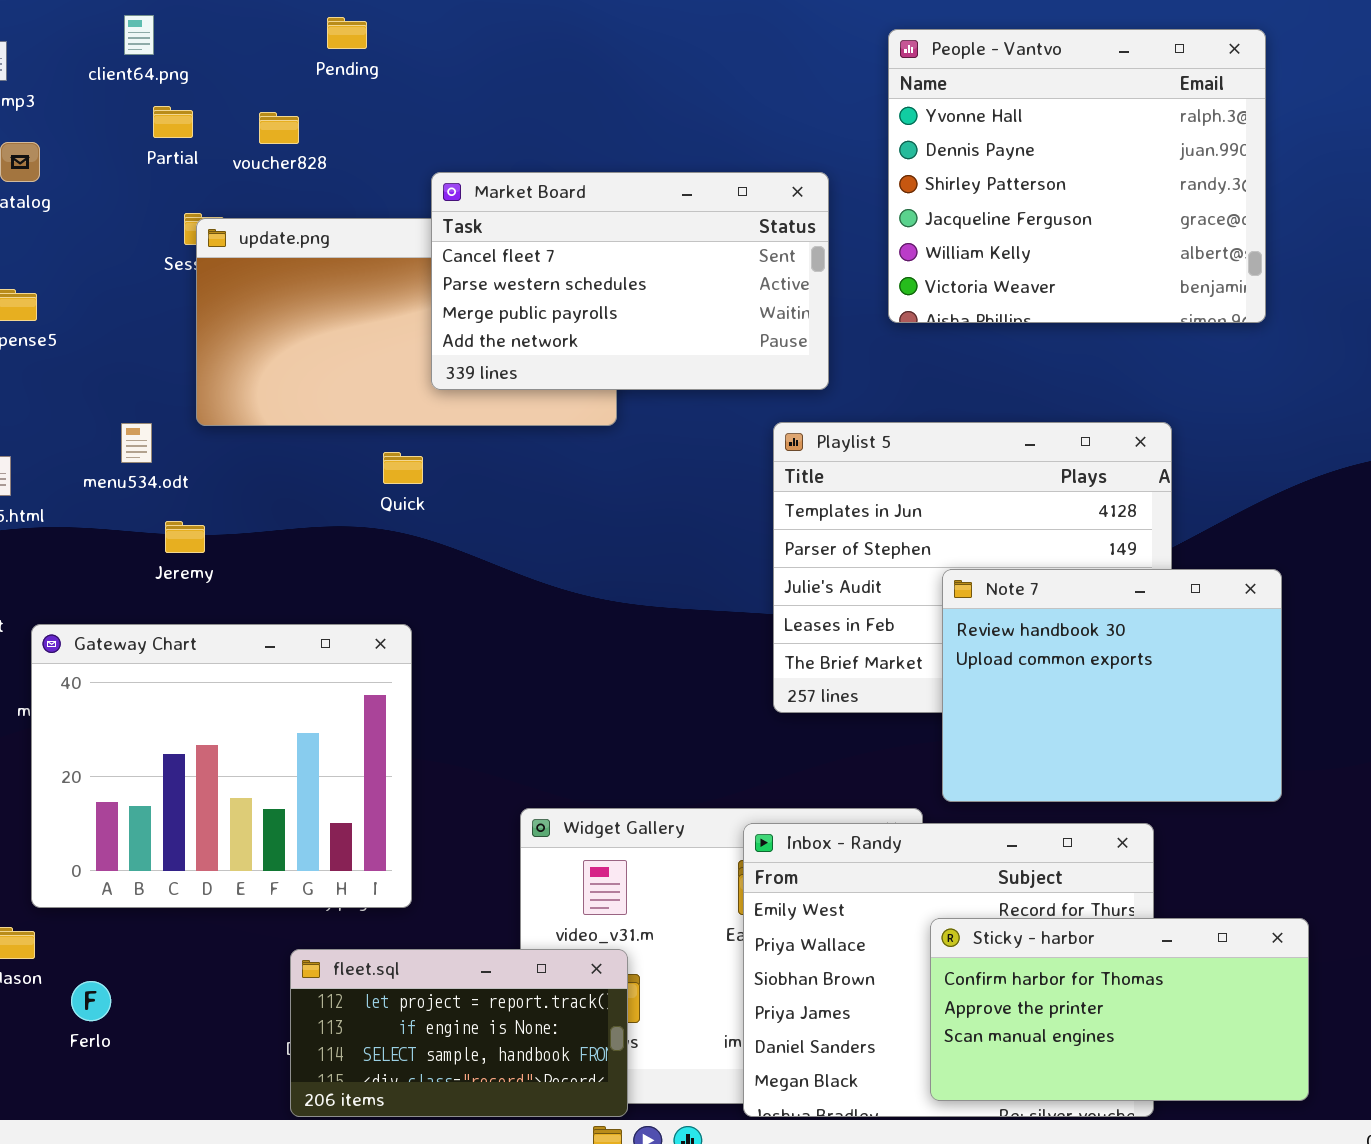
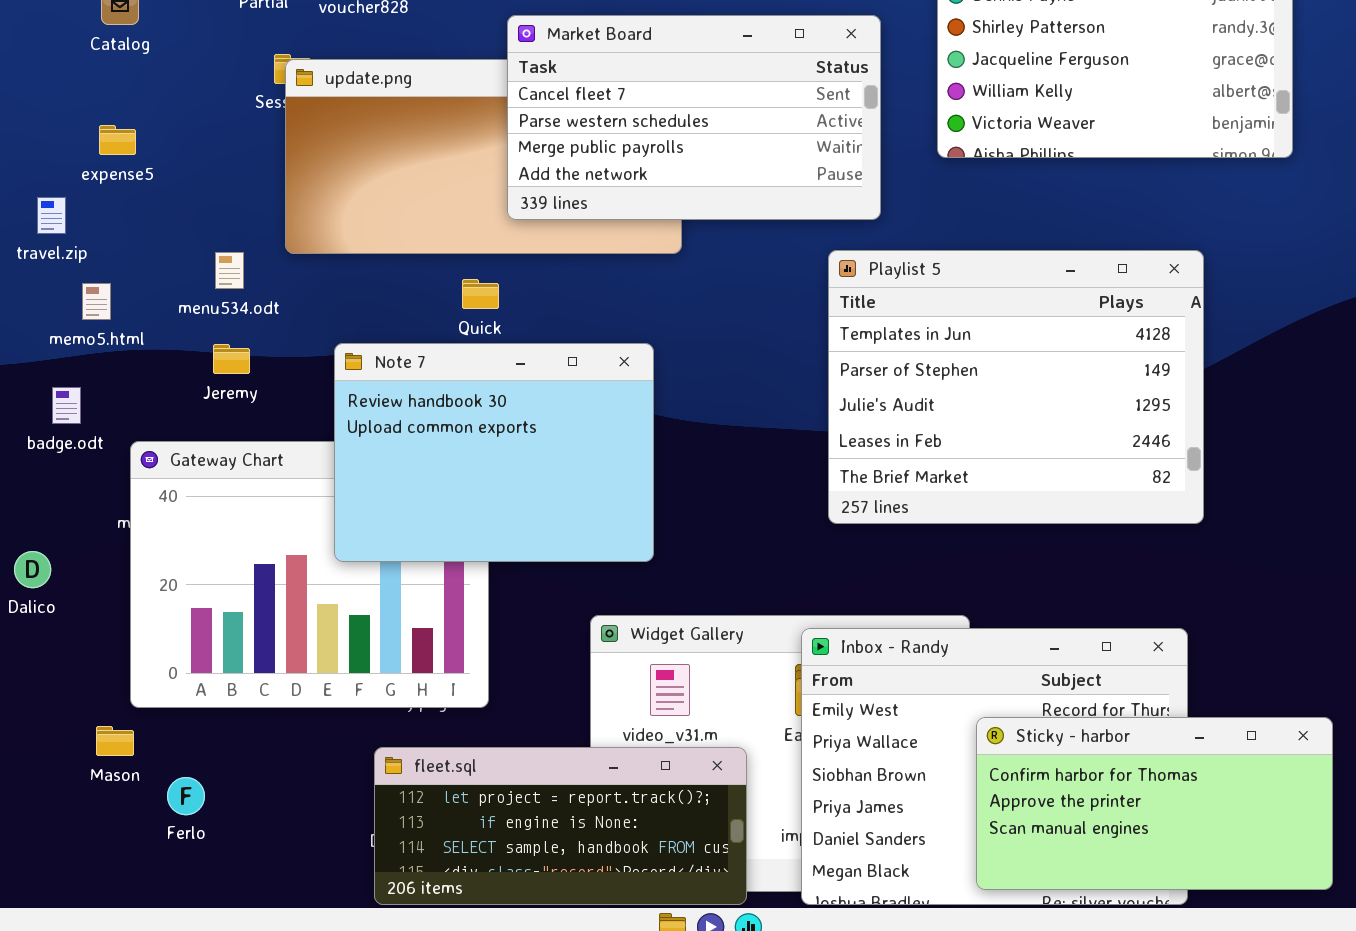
Jeremy: [165,521,205,553] -> [213,344,250,374], moved
Note 7: [942,569,1282,802] -> [334,343,654,562], moved
fleet.sql: [290,949,628,1117] -> [374,747,747,905], resized

